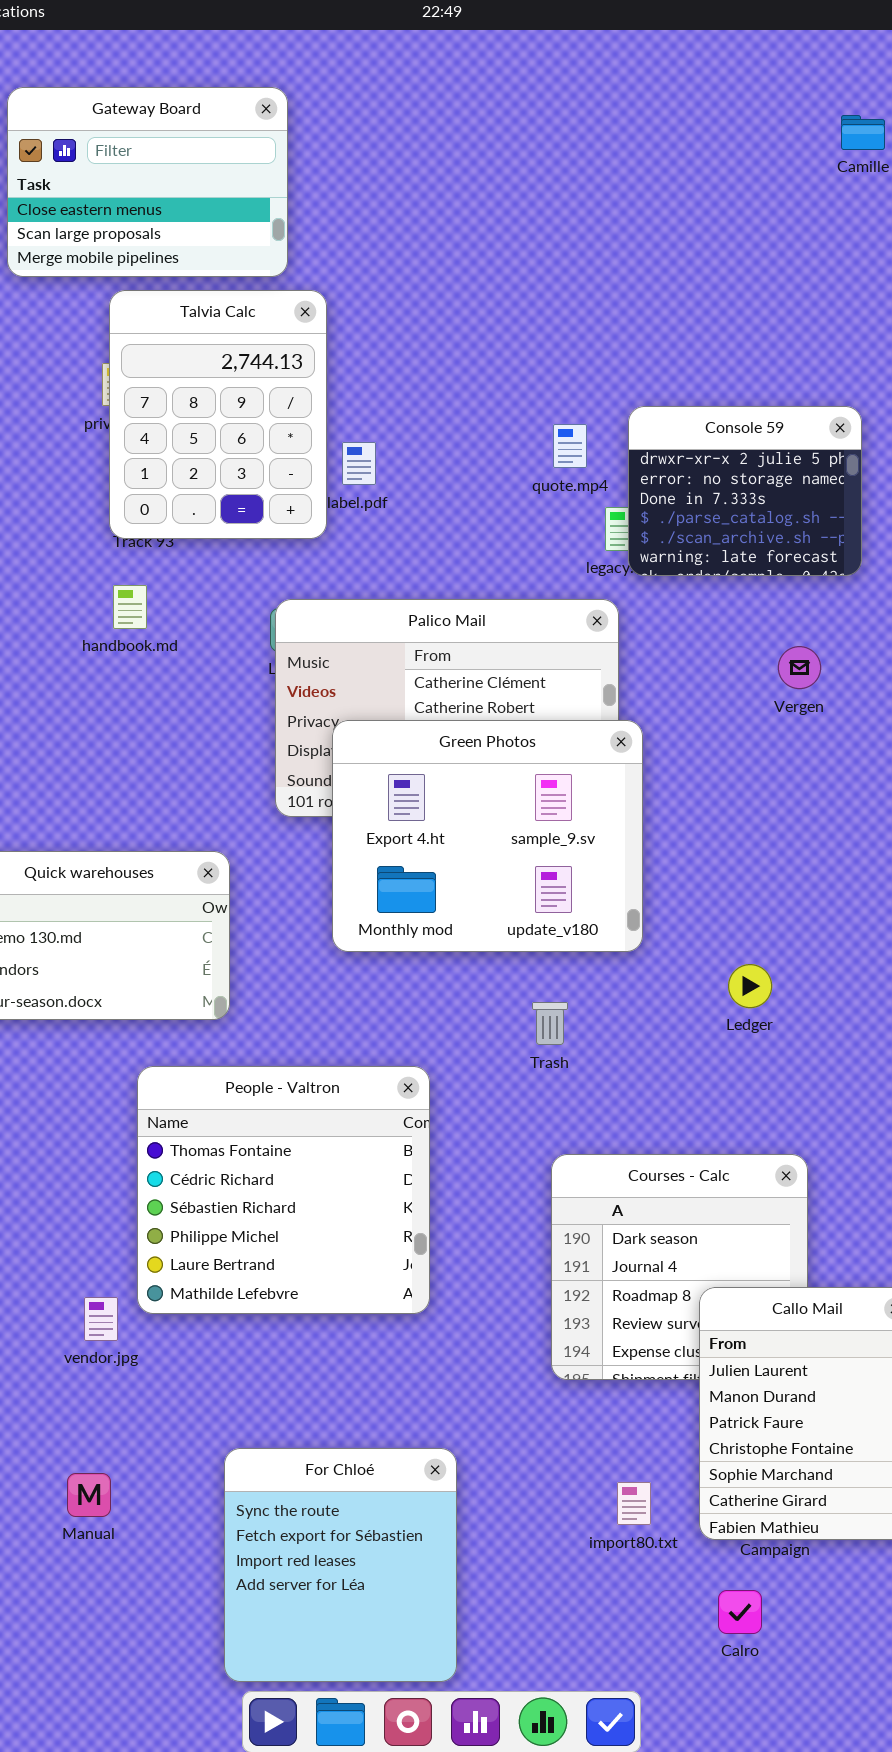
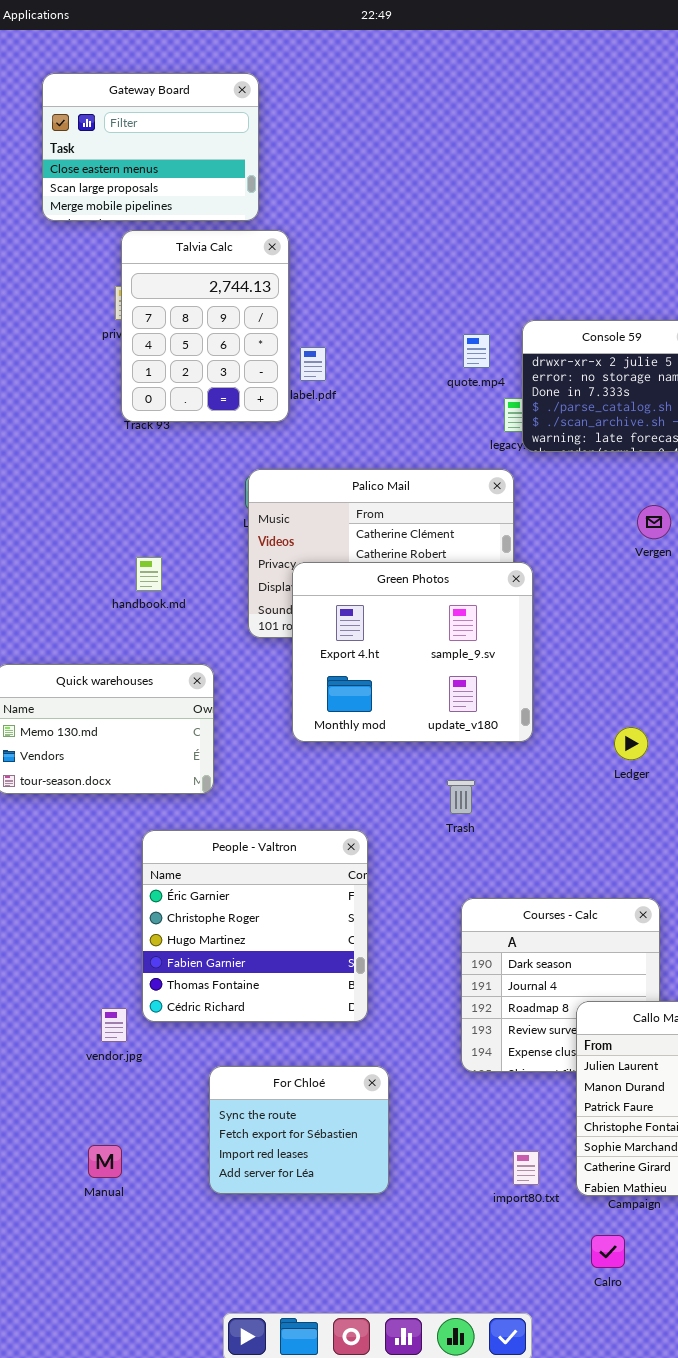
handbook.md: [113,585,147,629] -> [136,557,162,591], moved
Ledger: [728,964,772,1008] -> [614,727,648,760], moved
People - Valtron: [137,1066,430,1314] -> [142,830,368,1022], scrolled up 4 rows
For Chloé: [224,1448,457,1682] -> [209,1066,389,1194], moved, resized

